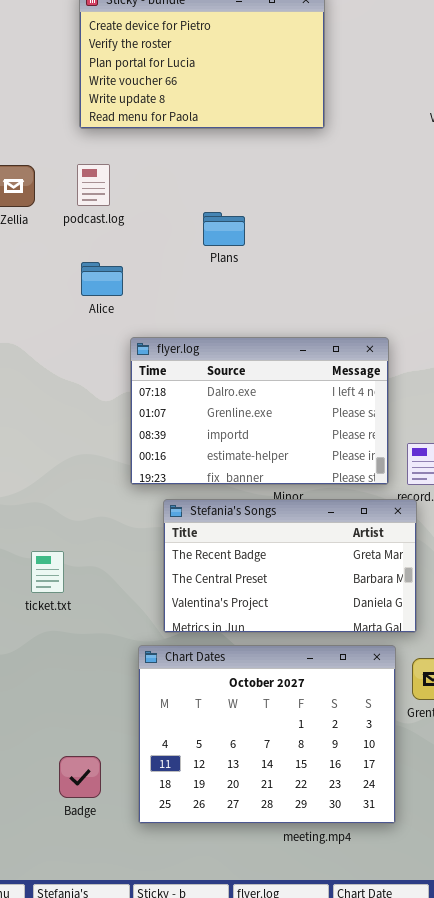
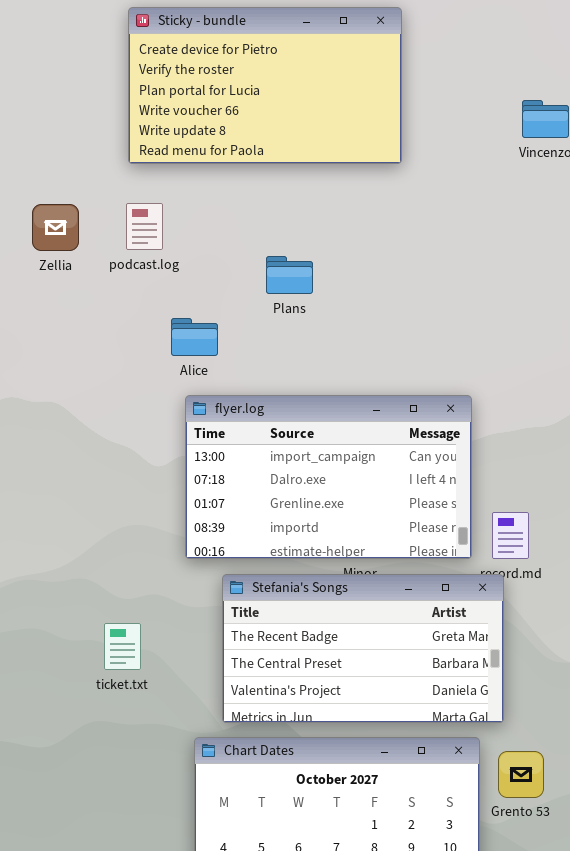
Alice: [81,262,123,296] -> [171,318,218,356], moved
flyer.log: [130,337,389,485] -> [185,395,472,559], scrolled up 1 row
ticket.txt: [31,551,64,593] -> [104,623,141,670], moved

